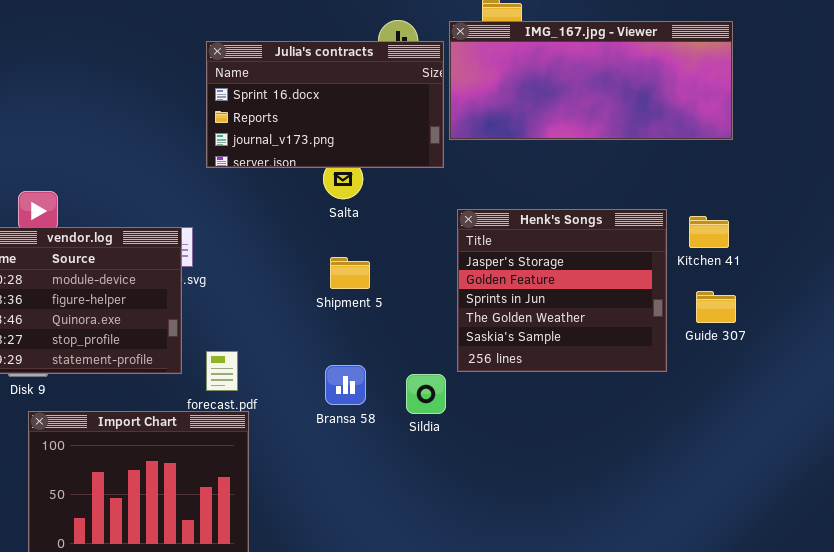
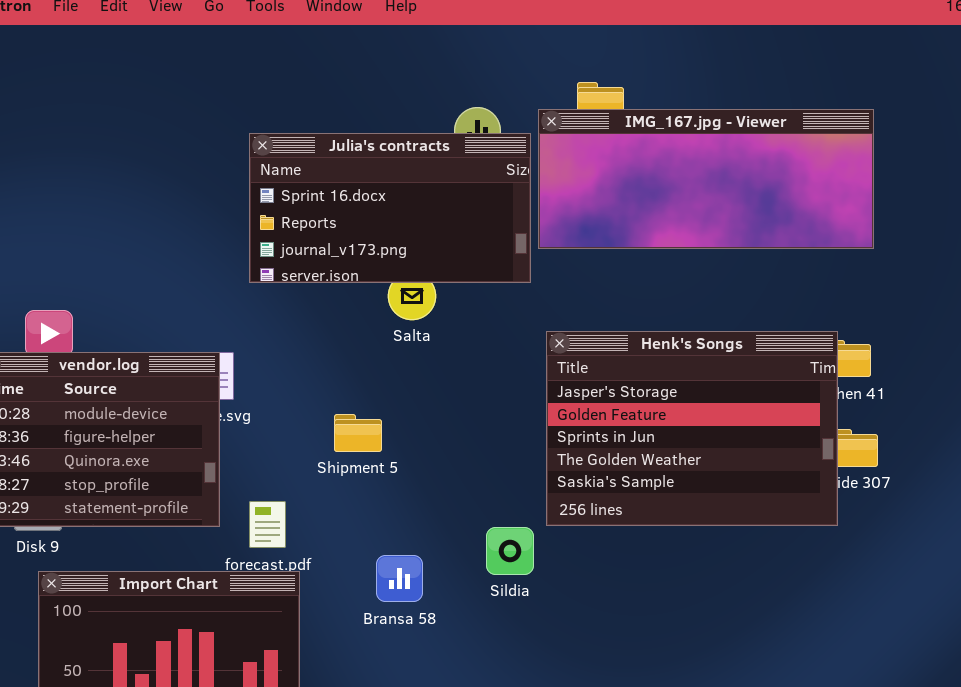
Henk's Songs: [457,209,667,372] -> [546,331,838,526], resized
Shipment 5: [330,257,370,289] -> [334,414,382,452], moved
Bransa 58: [325,365,366,405] -> [376,555,423,602], moved

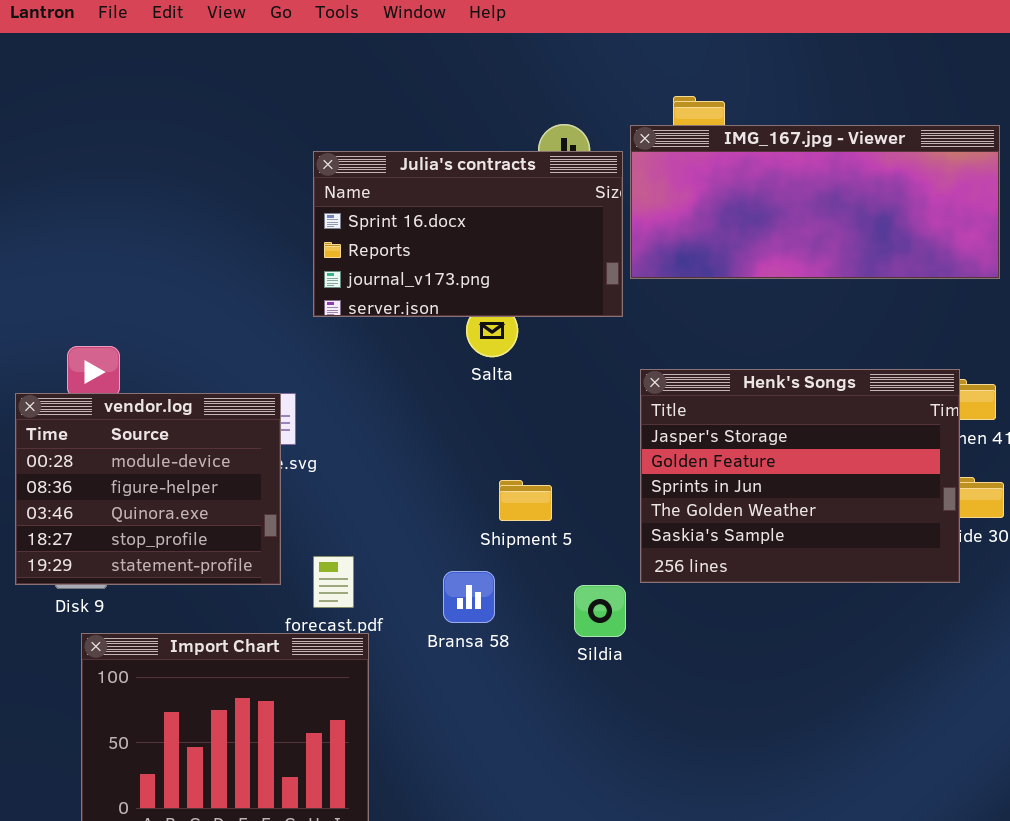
Shipment 5: [334,414,382,452] -> [499,480,552,521], moved
Bransa 58: [376,555,423,602] -> [443,571,495,623], moved

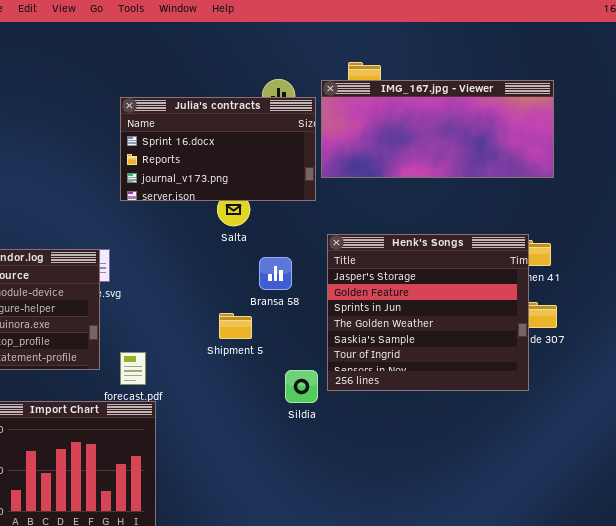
Henk's Songs: [640,369,960,583] -> [327,234,529,391], resized
Shipment 5: [499,480,552,521] -> [219,313,252,339], moved
Bransa 58: [443,571,495,623] -> [259,257,292,290], moved

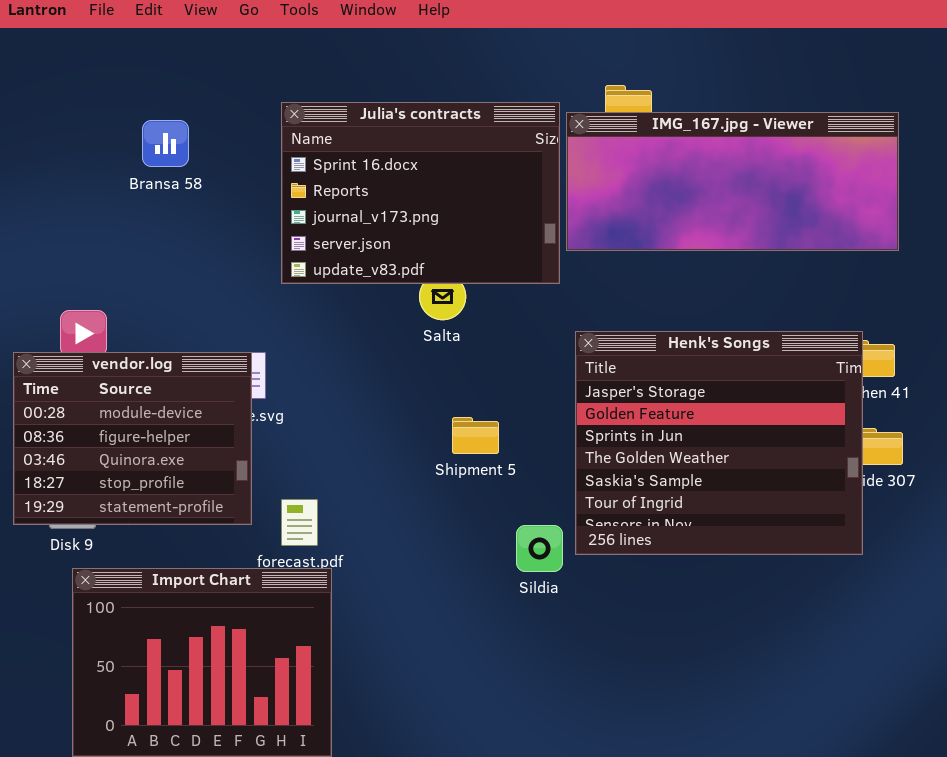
Julia's contracts: [120,97,316,201] -> [281,102,560,284], resized
Bransa 58: [259,257,292,290] -> [142,120,189,167], moved
Shipment 5: [219,313,252,339] -> [452,417,499,454], moved

